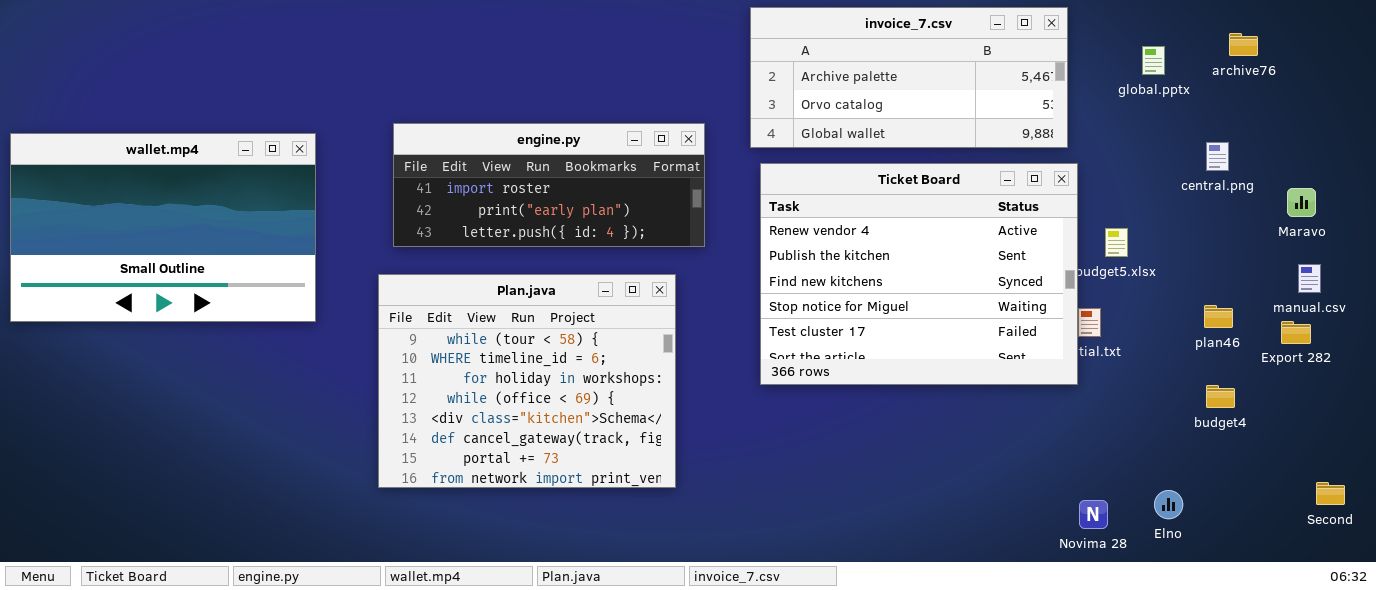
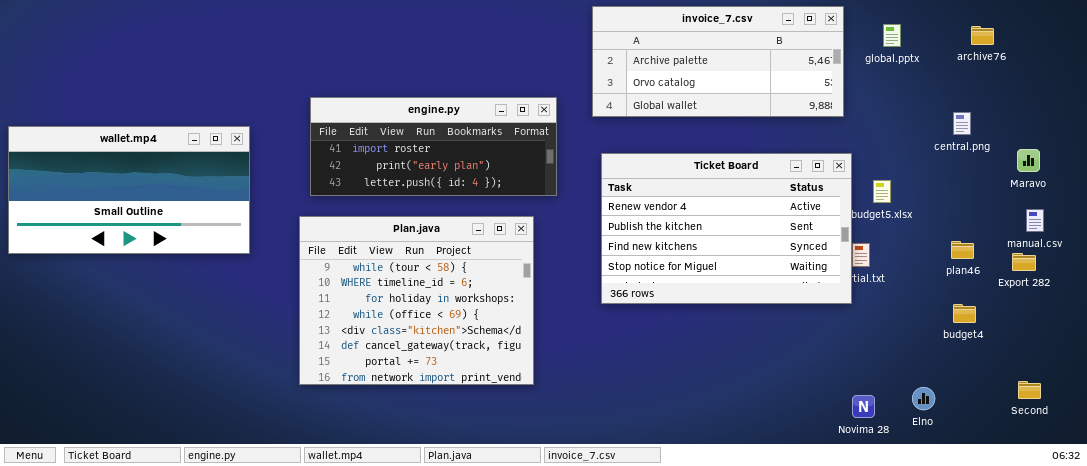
global.pptx: [1142,46,1165,75] -> [883,24,901,47], moved
wallet.mp4: [10,133,316,322] -> [8,126,250,254], resized
Ticket Board: [760,163,1078,385] -> [601,153,852,304], resized
Second: [1316,482,1345,505] -> [1018,381,1041,399], moved

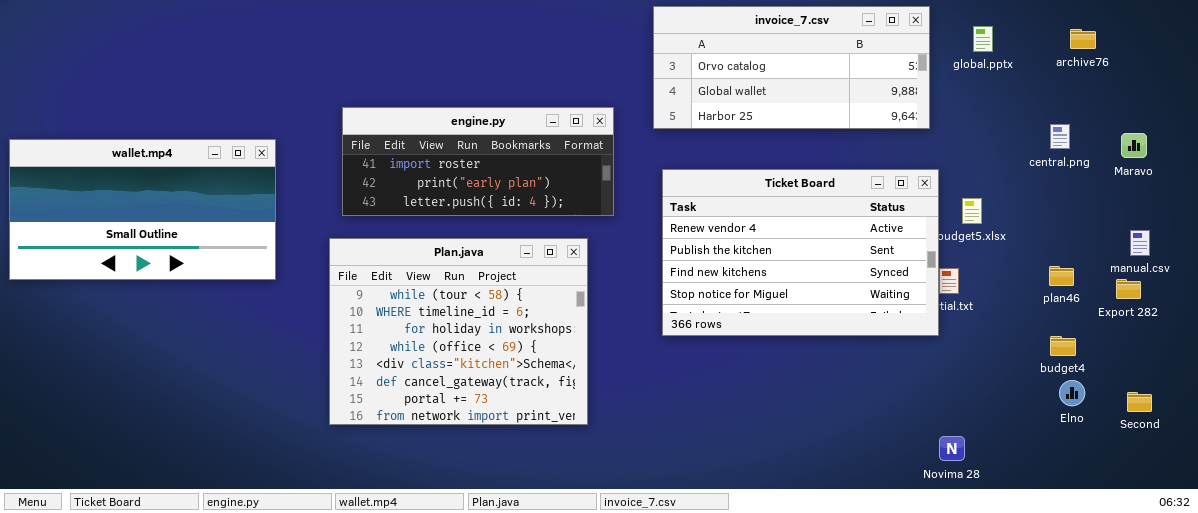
invoice_7.csv: [592,6,844,117] -> [653,6,930,129], scrolled down 1 row
Maravo: [1017,149,1040,172] -> [1121,133,1147,158], moved
Second: [1018,381,1041,399] -> [1127,392,1152,412], moved
Elno: [912,387,935,410] -> [1059,380,1085,406], moved

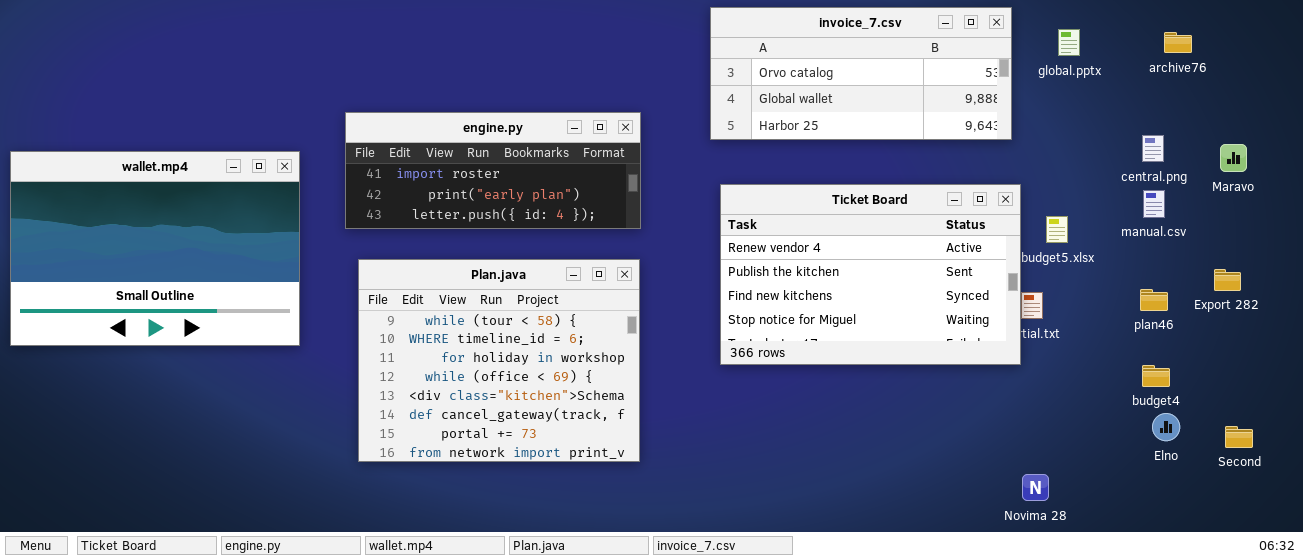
engine.py: [342,107,614,216] -> [345,112,641,229], moved
wallet.mp4: [9,139,276,280] -> [10,151,300,346], resized
manual.csv: [1130,230,1150,256] -> [1143,190,1165,218], moved
Export 282: [1116,279,1141,299] -> [1214,269,1241,291], moved

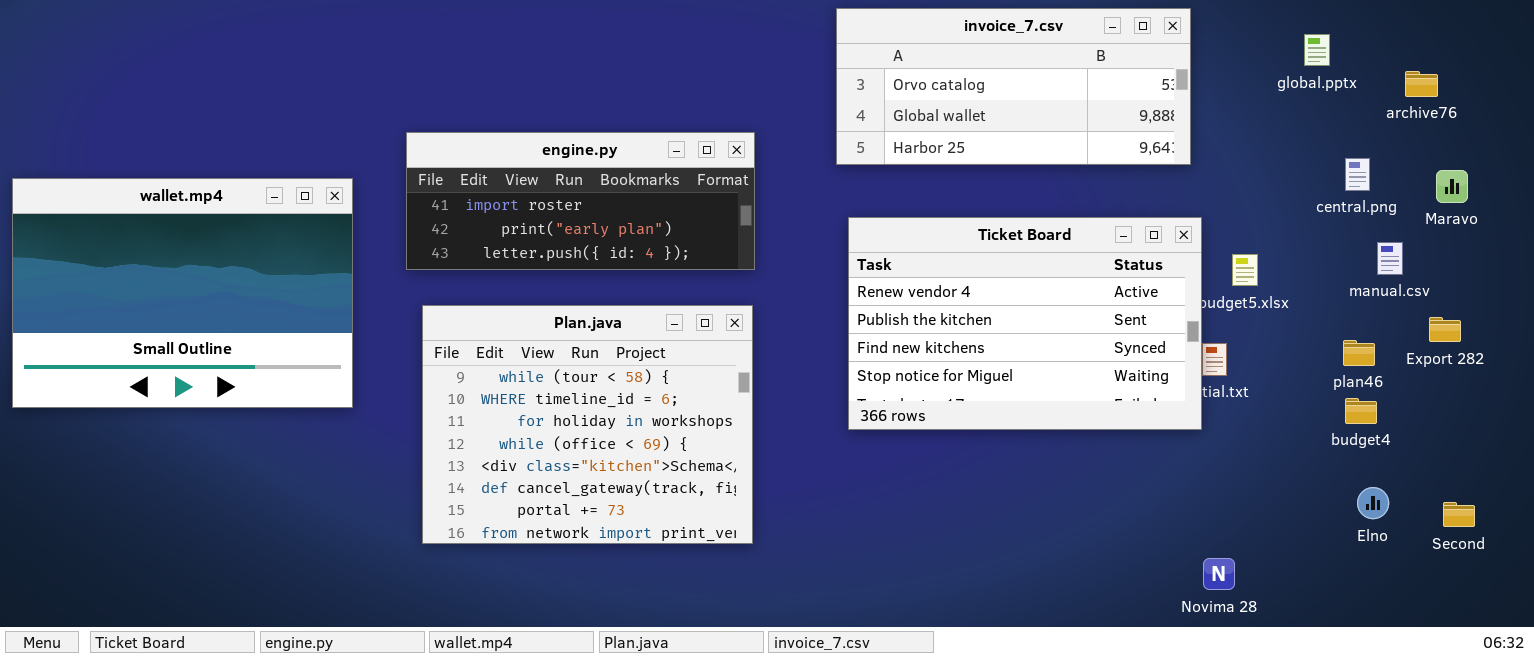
global.pptx: [1058,29,1080,56] -> [1304,34,1330,66], moved
archive76: [1164,32,1192,53] -> [1405,71,1438,97], moved
manual.csv: [1143,190,1165,218] -> [1377,242,1403,275], moved
budget4: [1142,365,1170,387] -> [1345,398,1377,424], moved

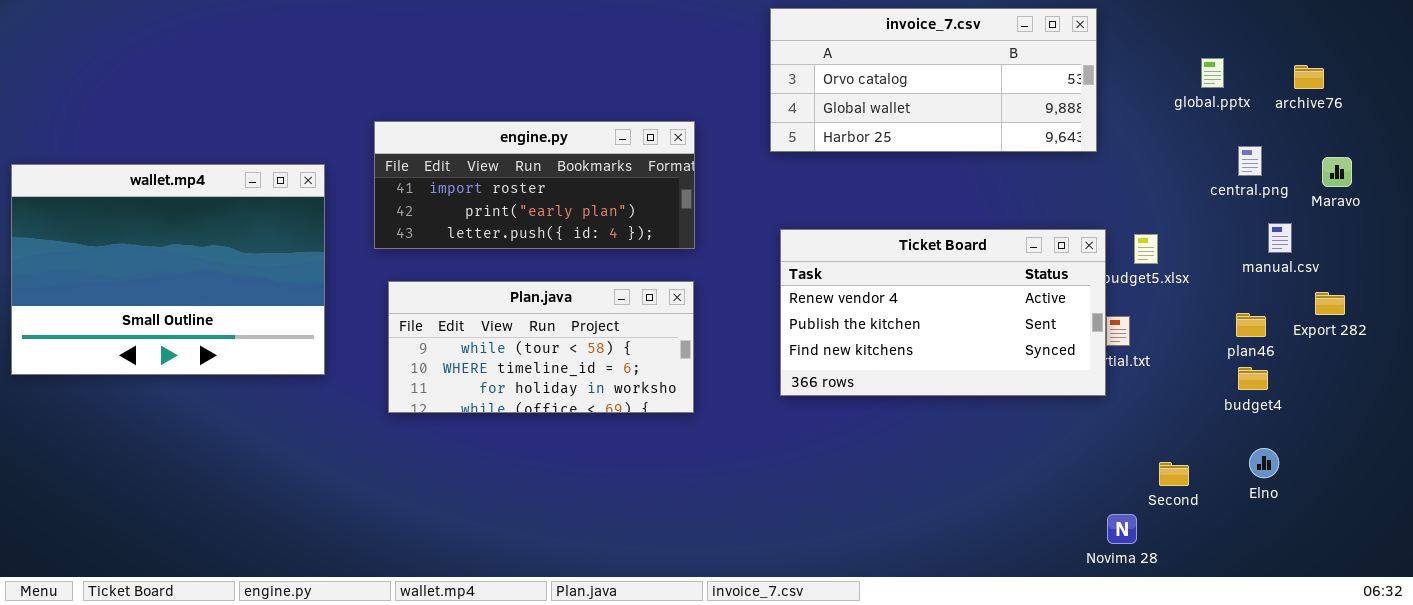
global.pptx: [1304,34,1330,66] -> [1201,58,1224,88], moved
Ticket Board: [848,217,1202,430] -> [780,229,1106,396], resized
Plan.java: [422,305,753,544] -> [388,281,694,413], resized
Second: [1443,502,1475,527] -> [1159,462,1189,486], moved

